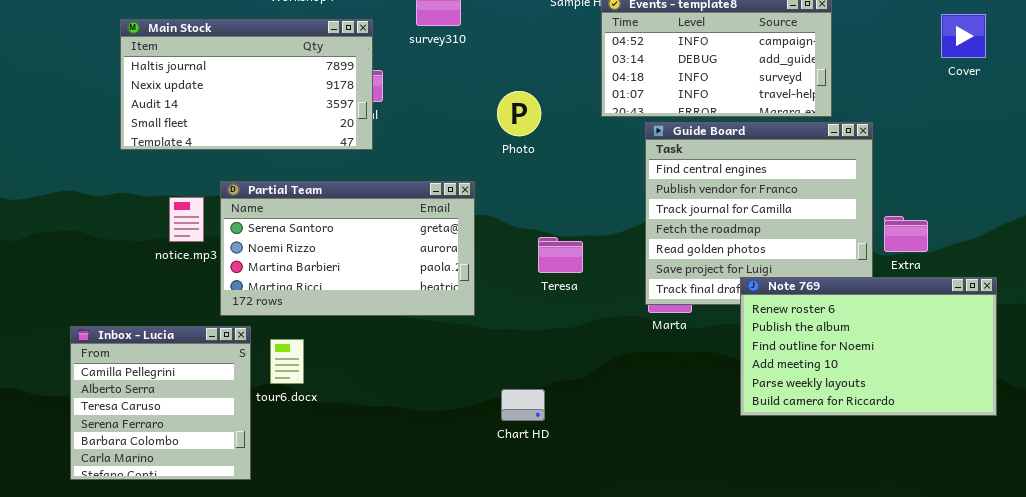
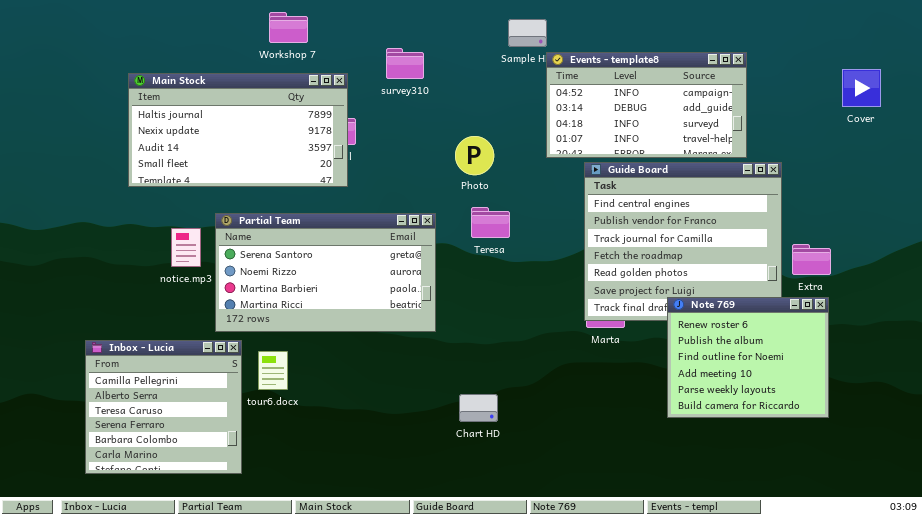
Teresa: [538,237,583,273] -> [471,207,510,238], moved
Note 769: [740,277,997,416] -> [667,297,829,418], resized

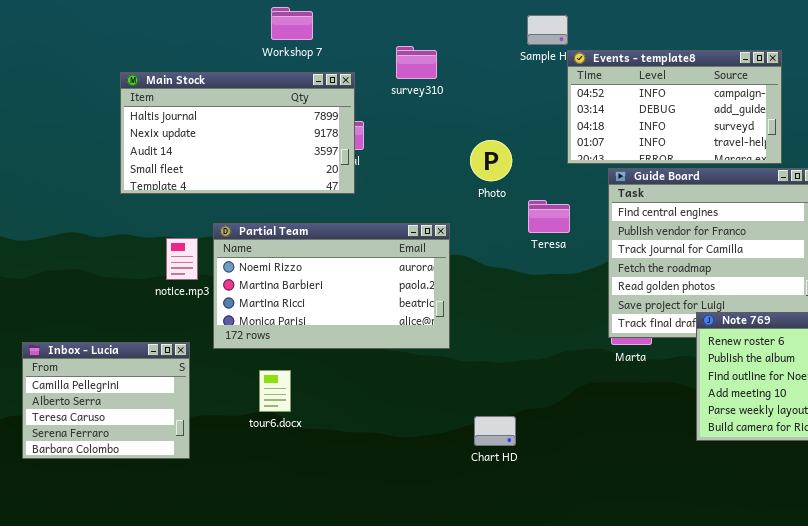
Teresa: [471,207,510,238] -> [528,200,570,233], moved
Partial Team: [215,213,436,332] -> [213,223,450,349], scrolled down 1 row
Inbox - Lucia: [85,340,242,474] -> [22,342,190,459], moved, resized

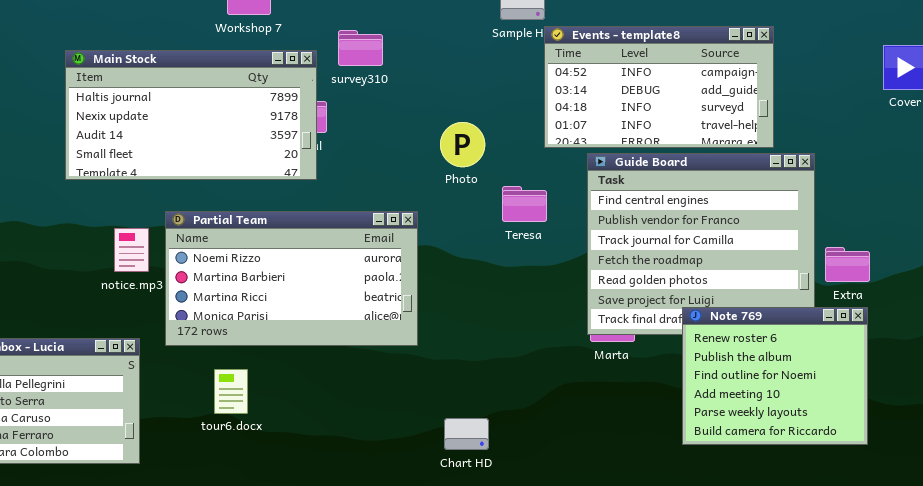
survey310: [396,46,437,79] -> [338,30,383,66], moved

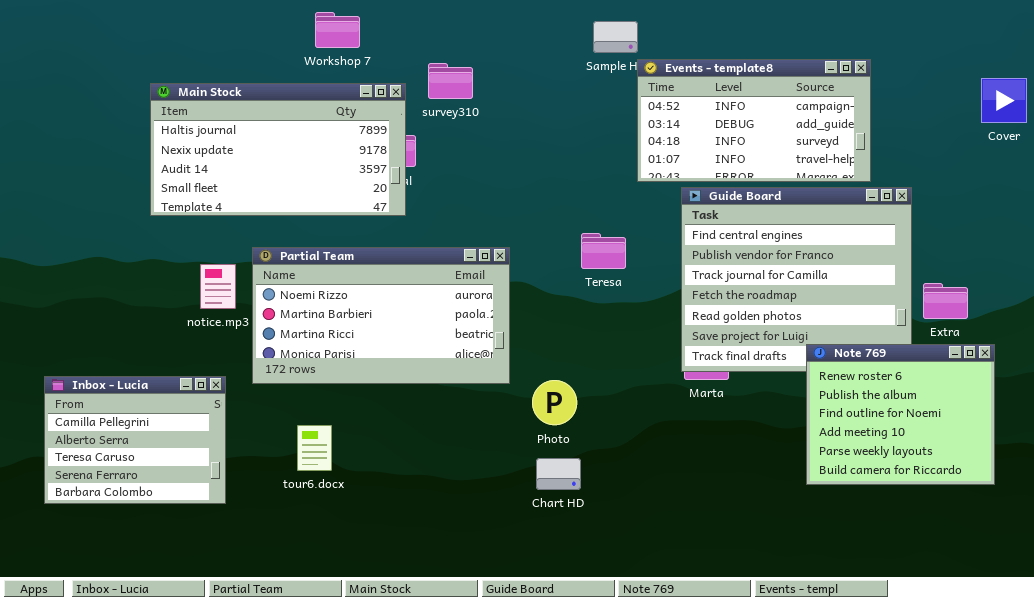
Photo: [440,122,485,167] -> [532,380,577,425], moved
Teresa: [502,186,547,222] -> [581,233,626,269], moved
Note 769: [682,307,868,445] -> [806,344,995,485], moved
tour6.docx: [214,369,248,414] -> [297,425,332,471], moved

